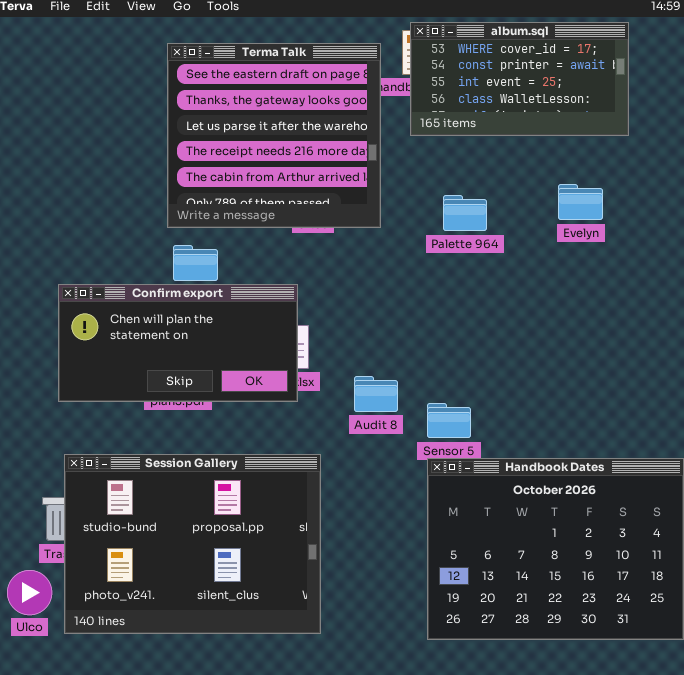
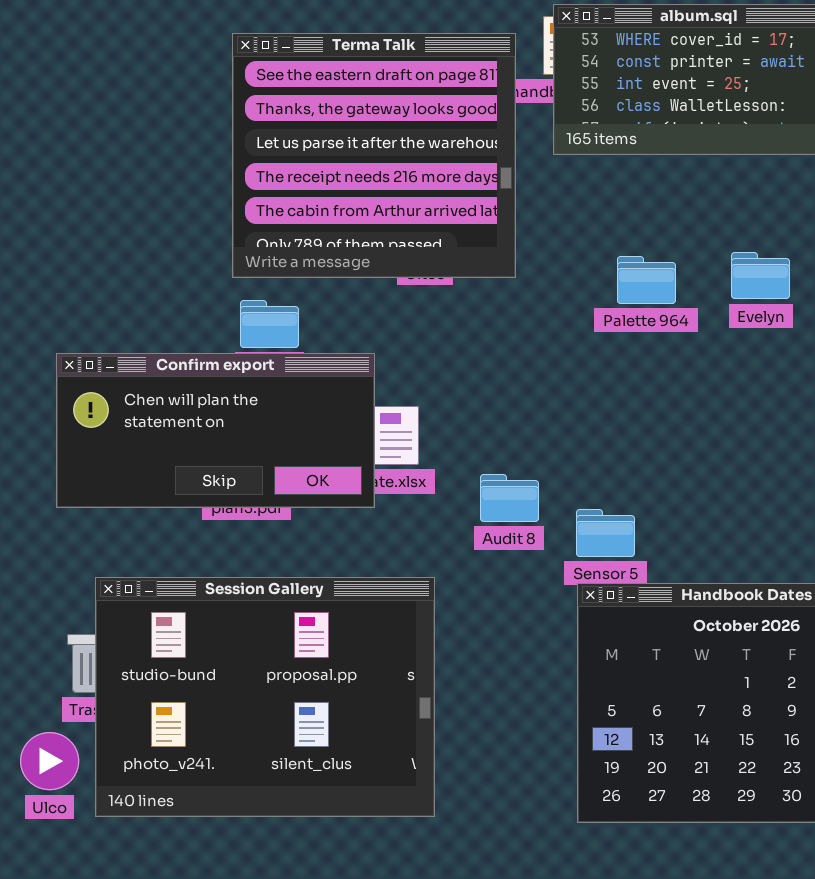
Evelyn: [558,184,603,220] -> [731,252,790,299], moved
Palette 964: [443,195,487,231] -> [617,256,676,304], moved
Confirm export: [58,284,298,402] -> [56,353,375,508], moved

